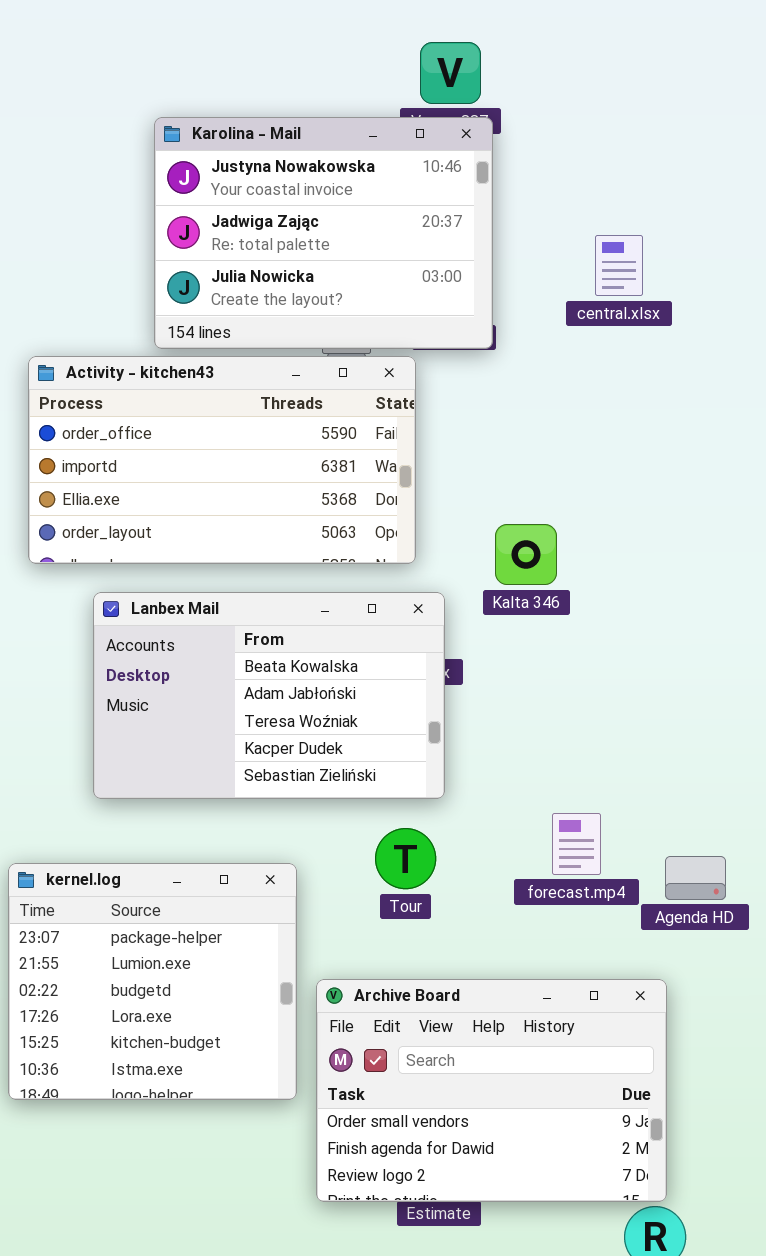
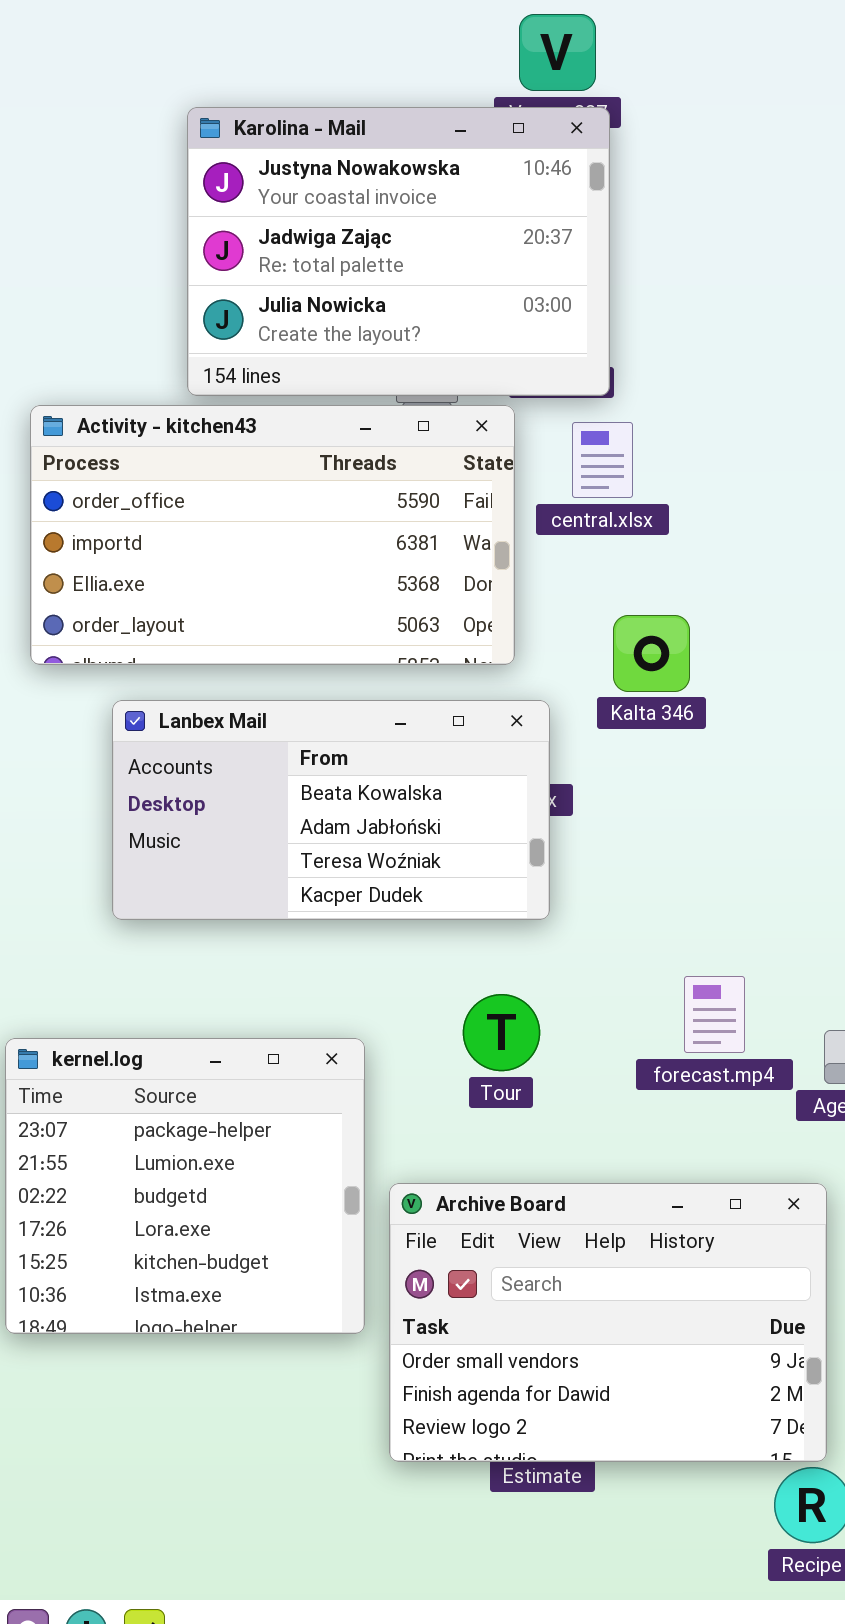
central.xlsx: [595,235,643,296] -> [572,422,633,498], moved
Lanbex Mail: [93,592,445,799] -> [112,700,550,920], resized

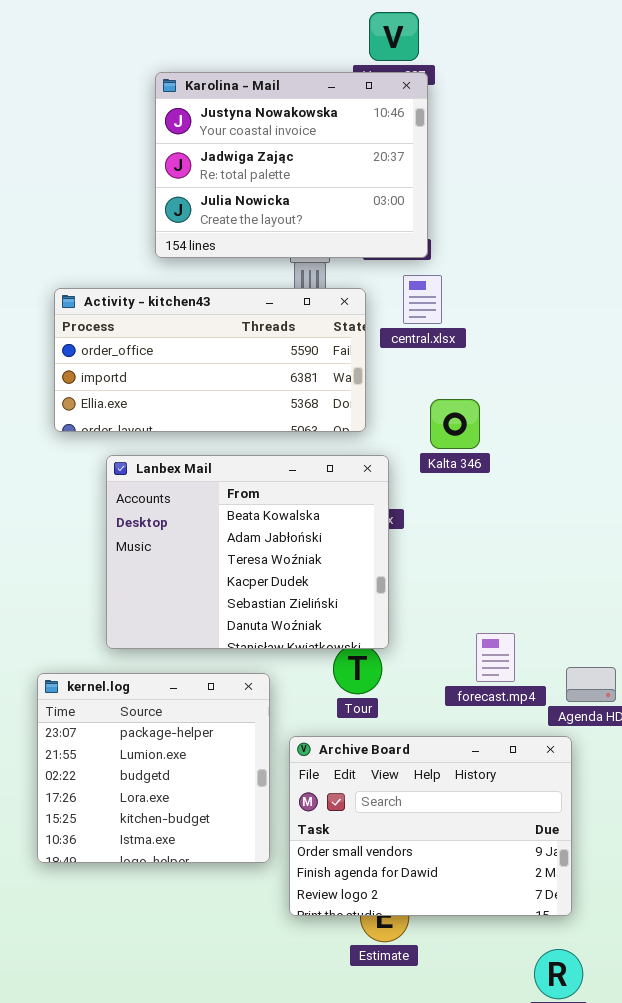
Activity - kitchen43: [30,405,515,665] -> [54,288,366,432], resized
Lanbex Mail: [112,700,550,920] -> [106,455,389,649], resized
Archive Board: [389,1183,827,1462] -> [289,736,572,916], moved

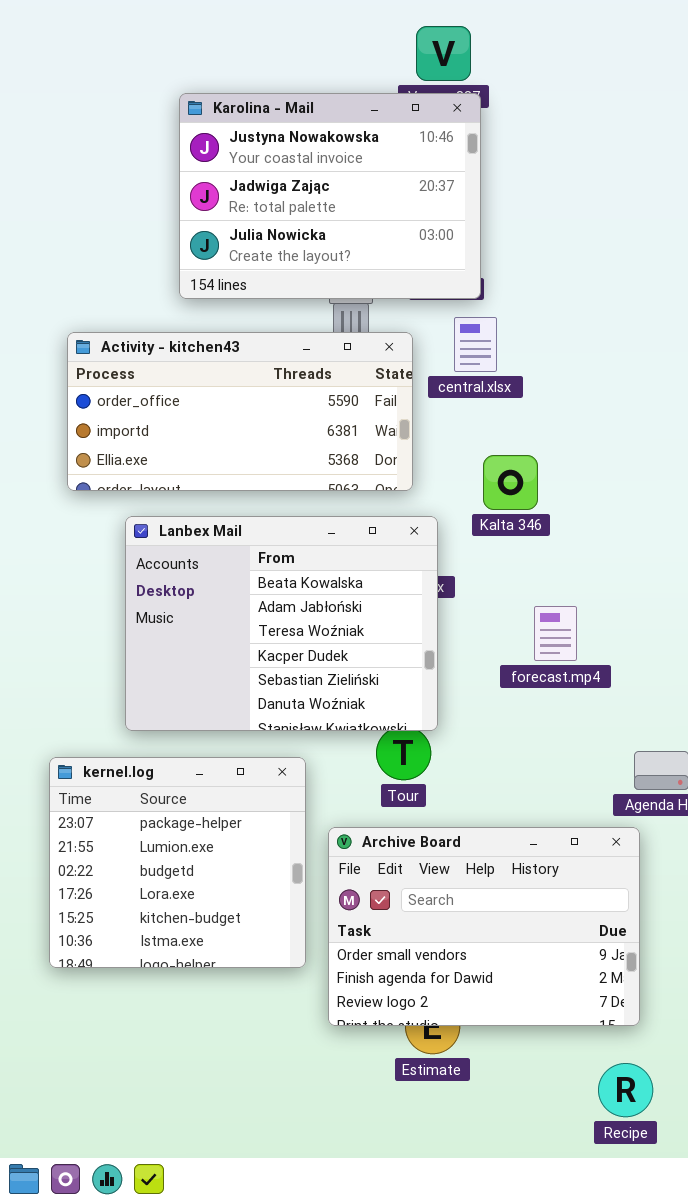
forecast.mp4: [476,633,515,682] -> [534,606,577,661], moved

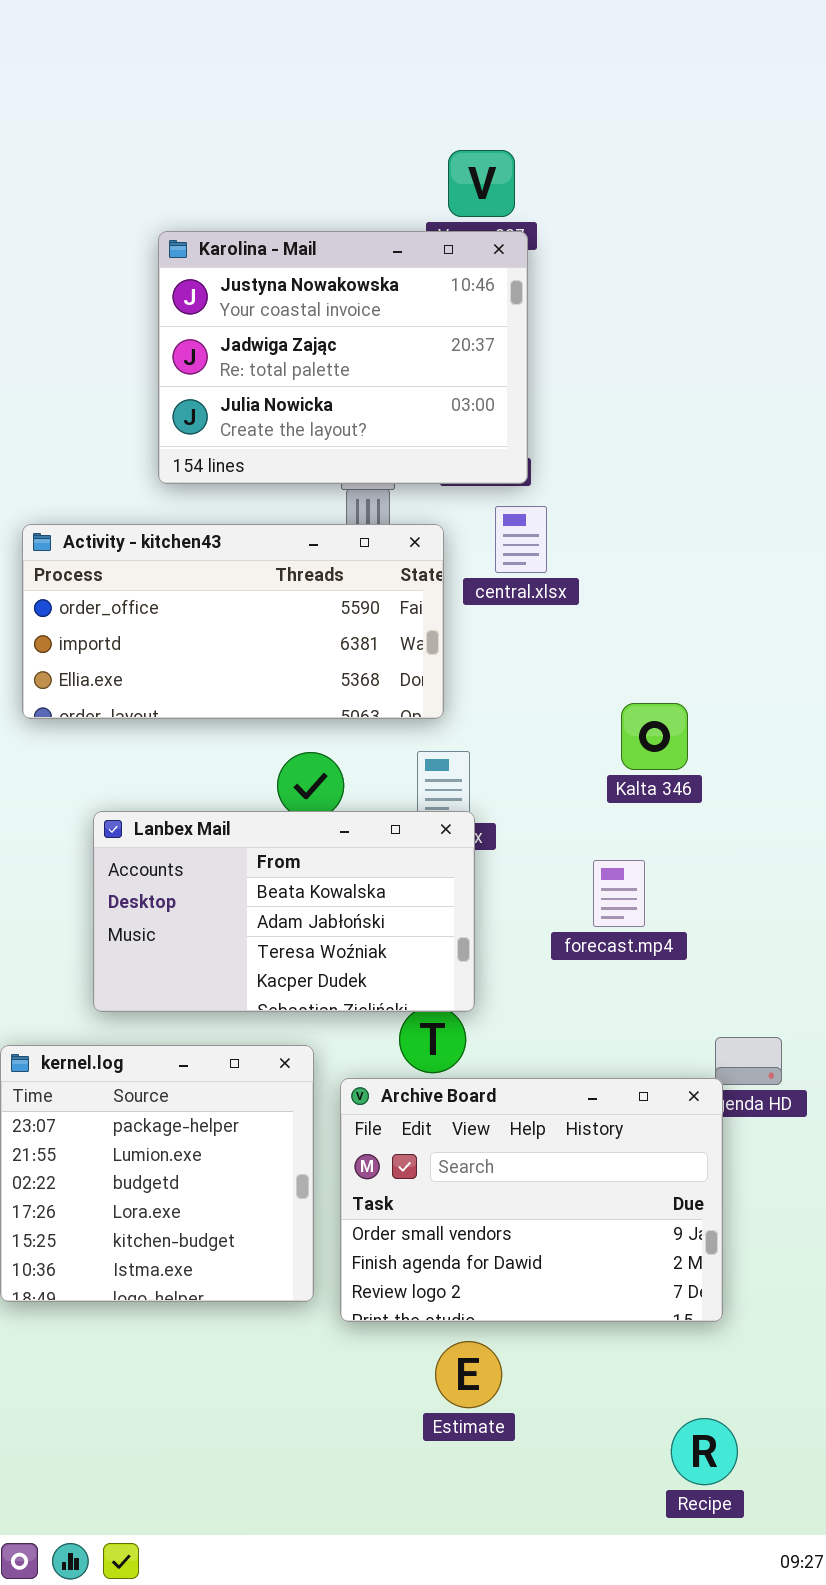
Kalta 346: [483,455,538,510] -> [621,703,688,770], moved
Lanbex Mail: [125,516,438,731] -> [93,811,475,1012], resized
Archive Board: [328,827,640,1026] -> [340,1078,723,1322], moved

